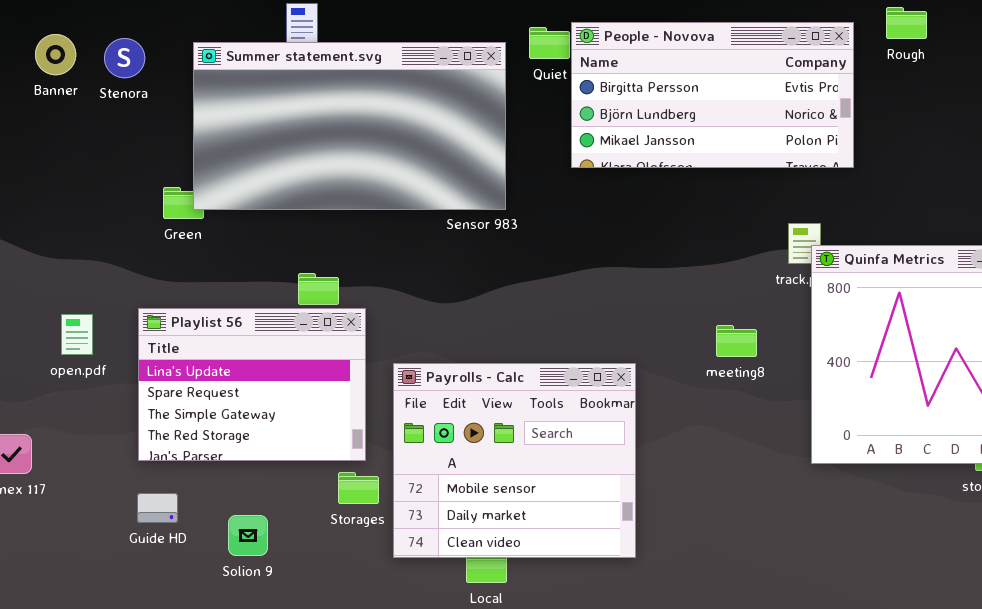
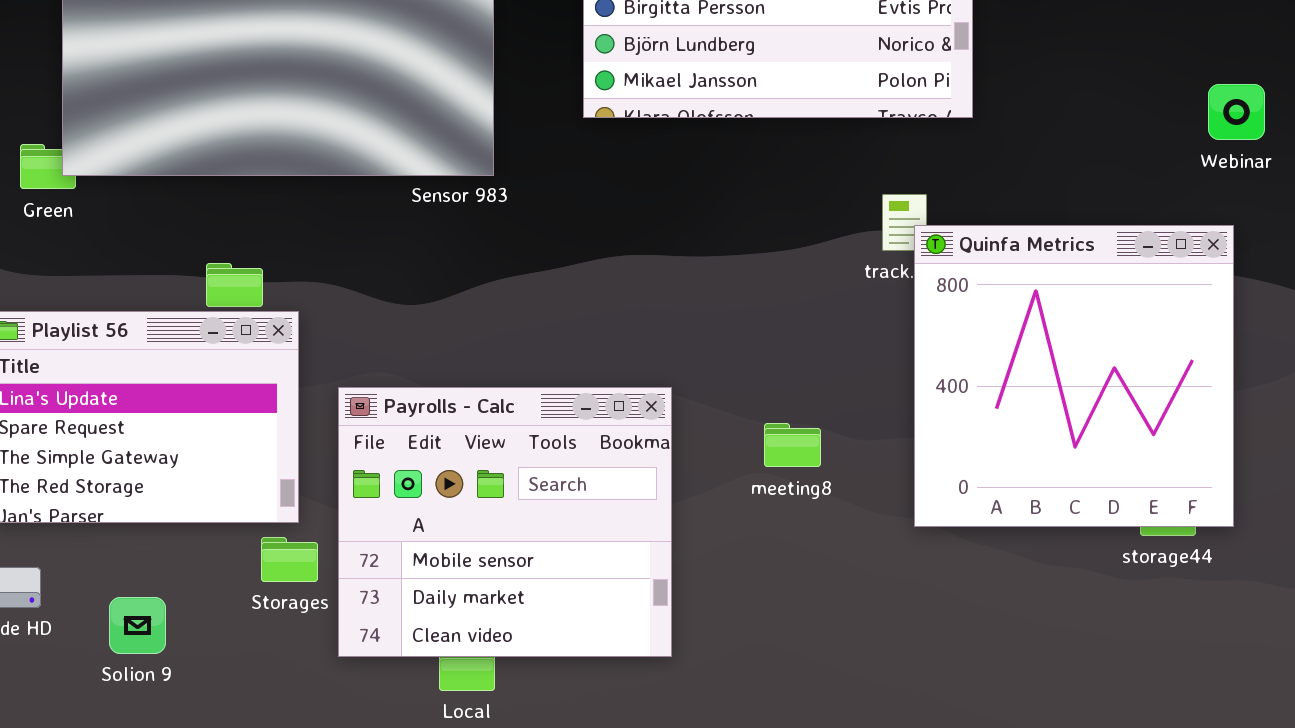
meeting8: [716,325,757,357] -> [764,423,821,467], moved

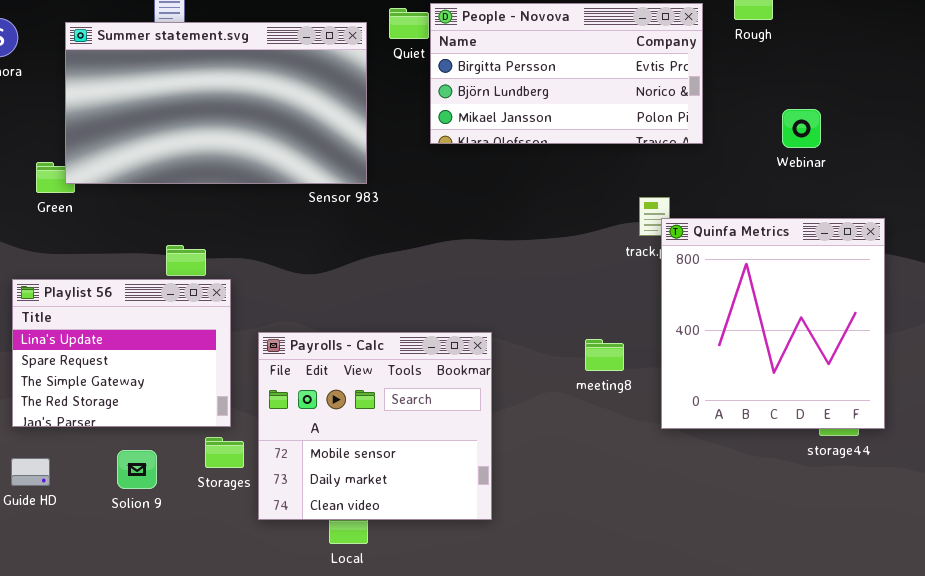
Webinar: [1208,84,1265,140] -> [782,109,821,148], moved
meeting8: [764,423,821,467] -> [585,339,624,371], moved
Solion 9: [109,597,166,654] -> [117,450,157,489], moved

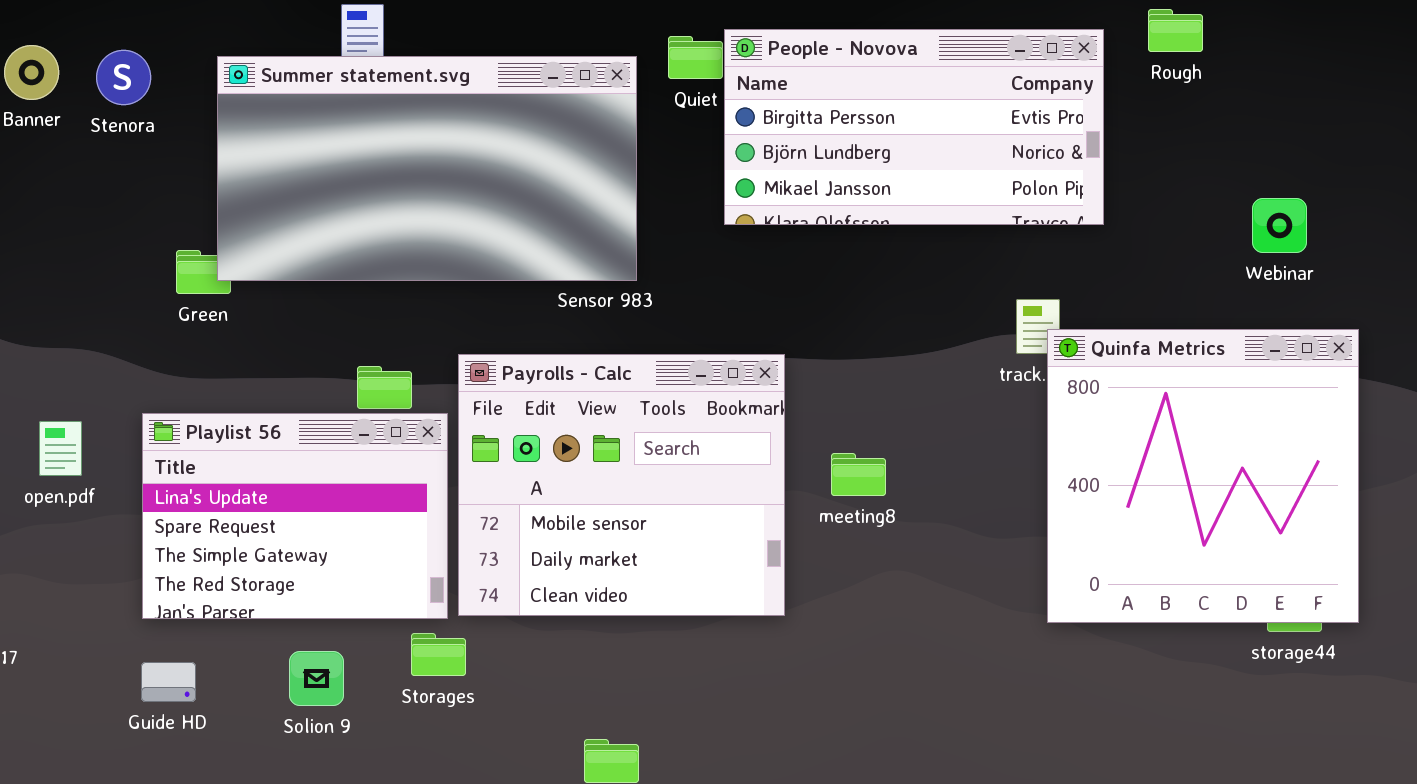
Webinar: [782,109,821,148] -> [1252,198,1307,253], moved
Payrolls - Calc: [258,332,492,520] -> [458,354,785,616], moved
meeting8: [585,339,624,371] -> [831,453,886,496], moved

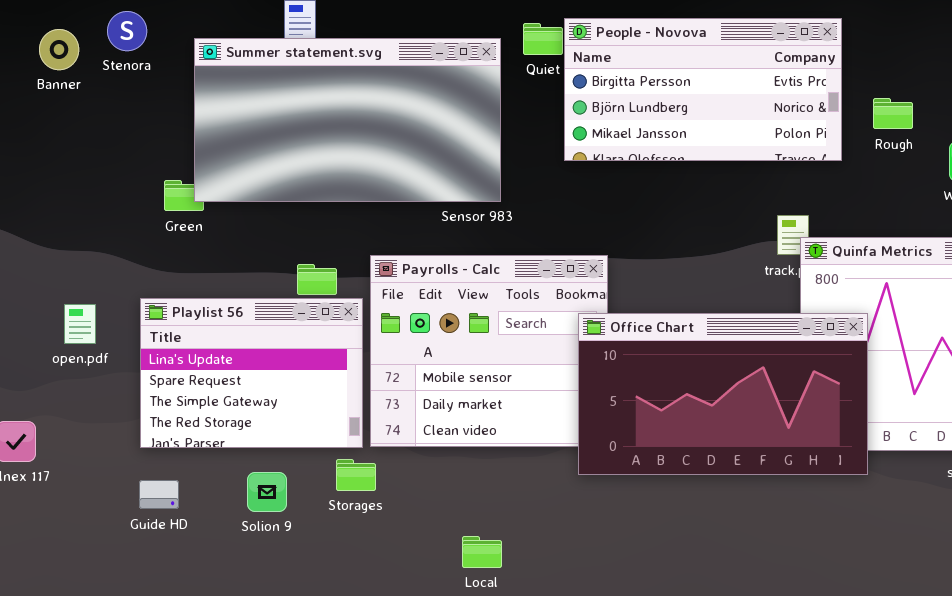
Rough: [1148,9,1203,52] -> [873,98,913,129], moved
Stenora: [96,50,151,105] -> [107,11,147,51], moved
Office Chart: none -> [578,313,868,475], opened

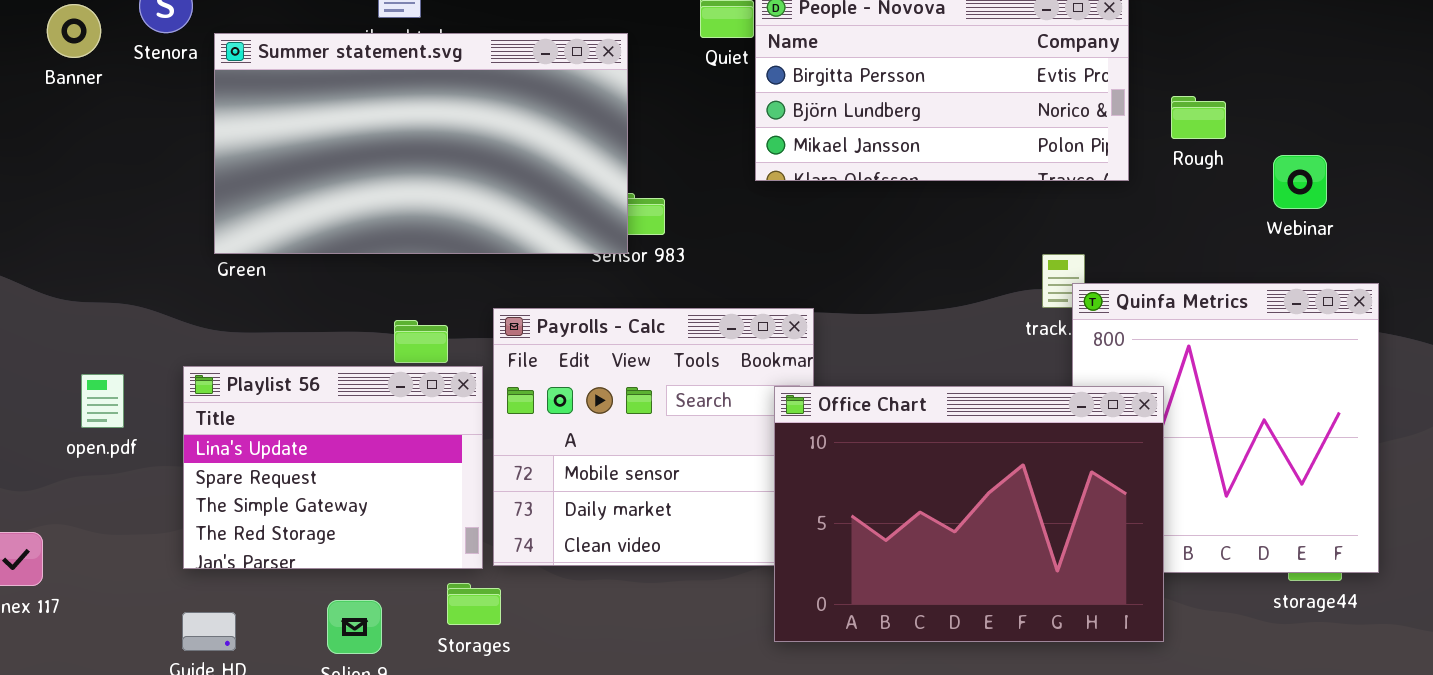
Summer statement.svg: [194,38,501,202] -> [214,33,628,254], moved
Office Chart: [578,313,868,475] -> [774,386,1164,642], resized

